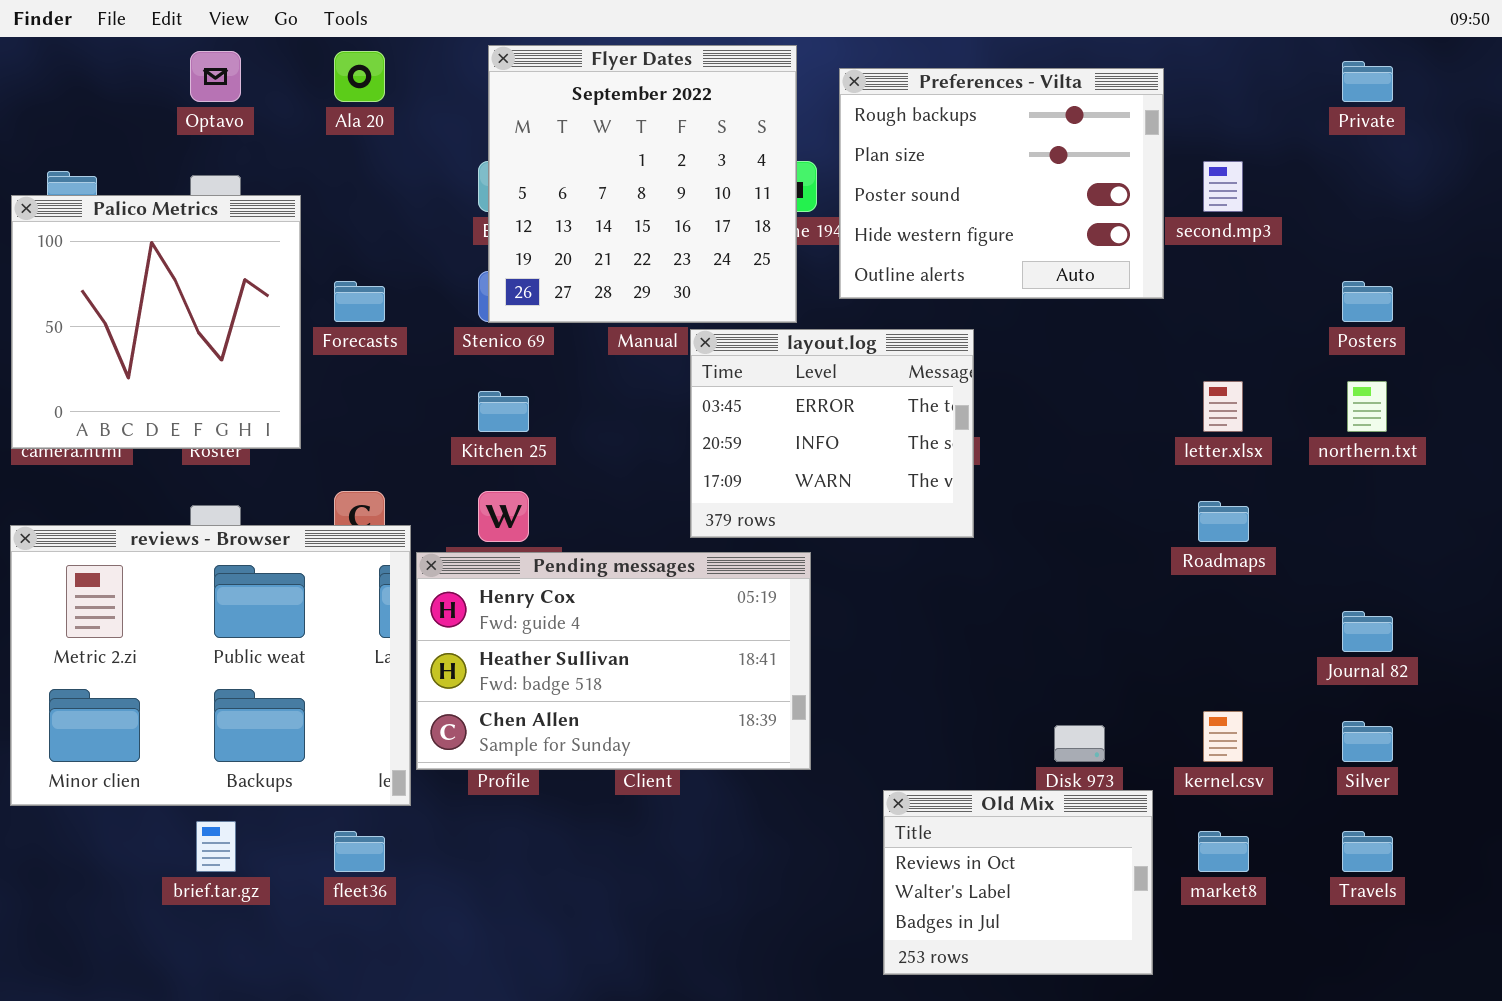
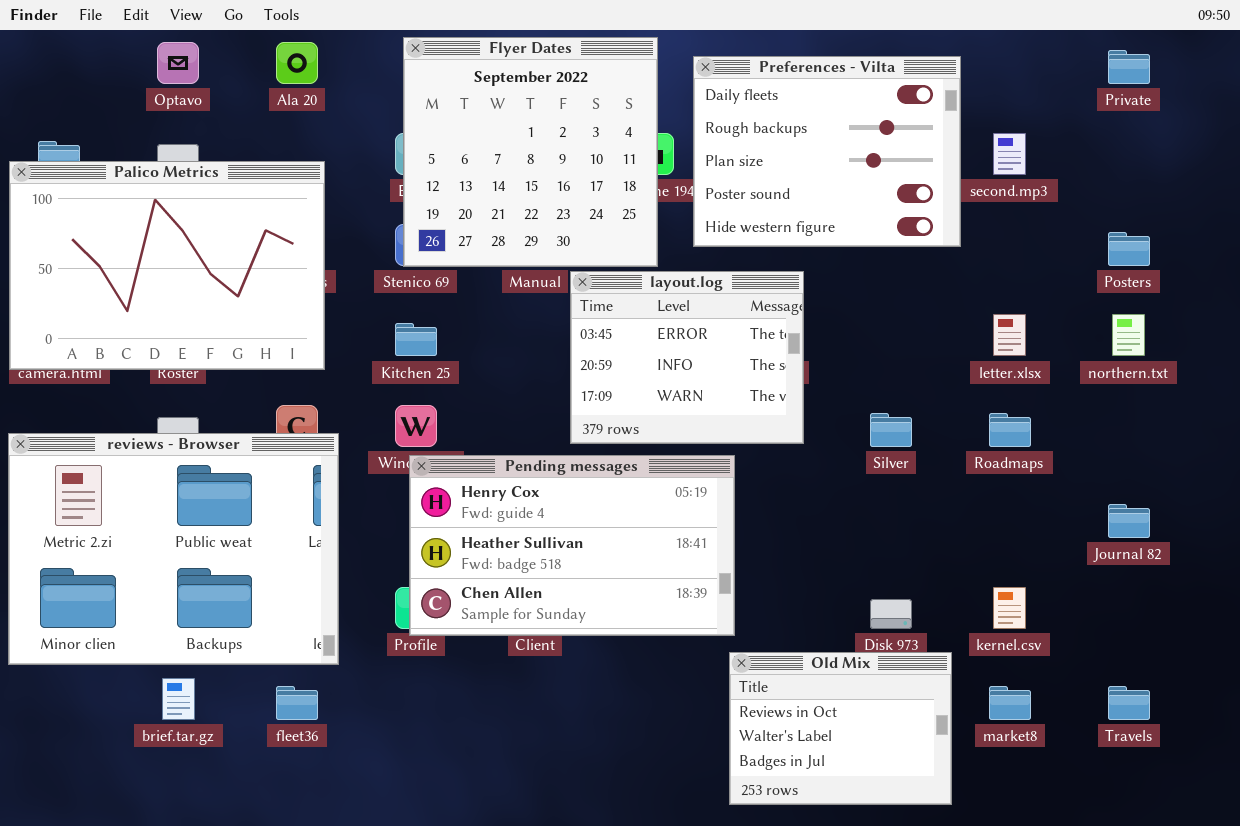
Preferences - Vilta: [839,68,1164,299] -> [693,56,961,247], scrolled up 1 row
Palico Metrics: [11,195,301,449] -> [9,161,325,370], resized
Pending messages: [416,552,811,770] -> [409,455,735,636], moved
Silver: [1342,721,1393,762] -> [870,413,912,447], moved

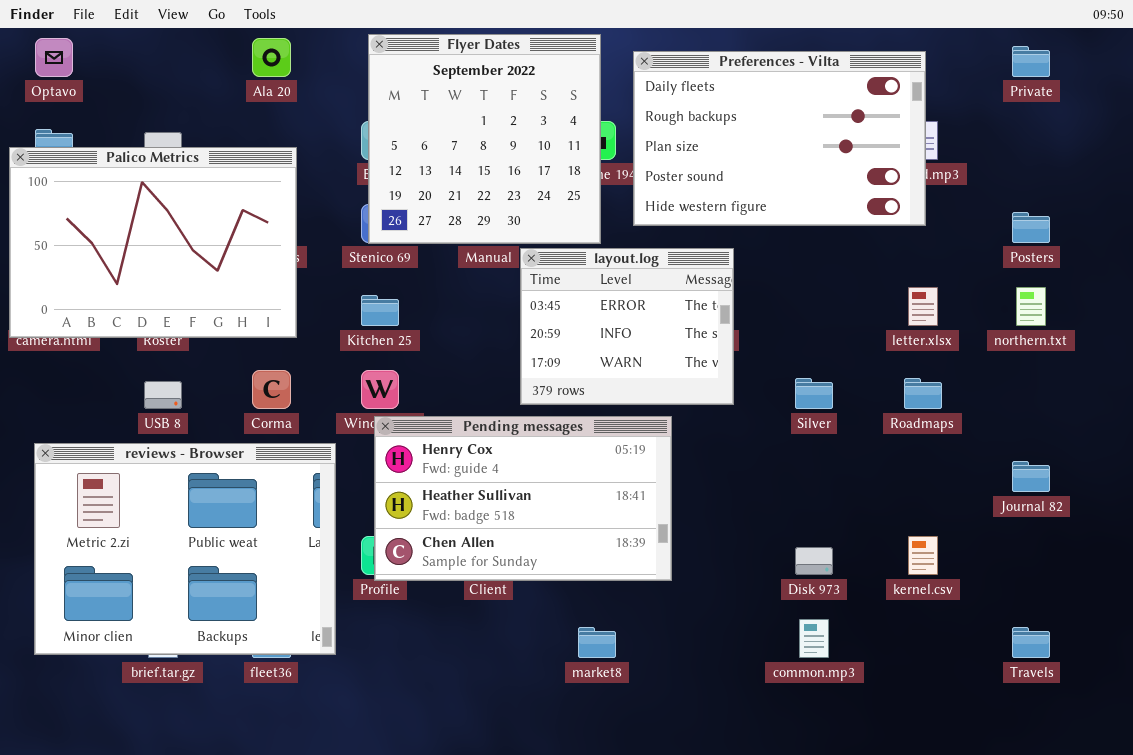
Optavo: [157,42,199,84] -> [35,38,73,77], moved
Preferences - Vilta: [693,56,961,247] -> [633,51,926,226], resized
reviews - Browser: [8,433,339,665] -> [34,443,336,655], moved
Old Mix: [729,652,952,805] -> none, closed
market8: [989,686,1031,720] -> [578,627,616,658], moved

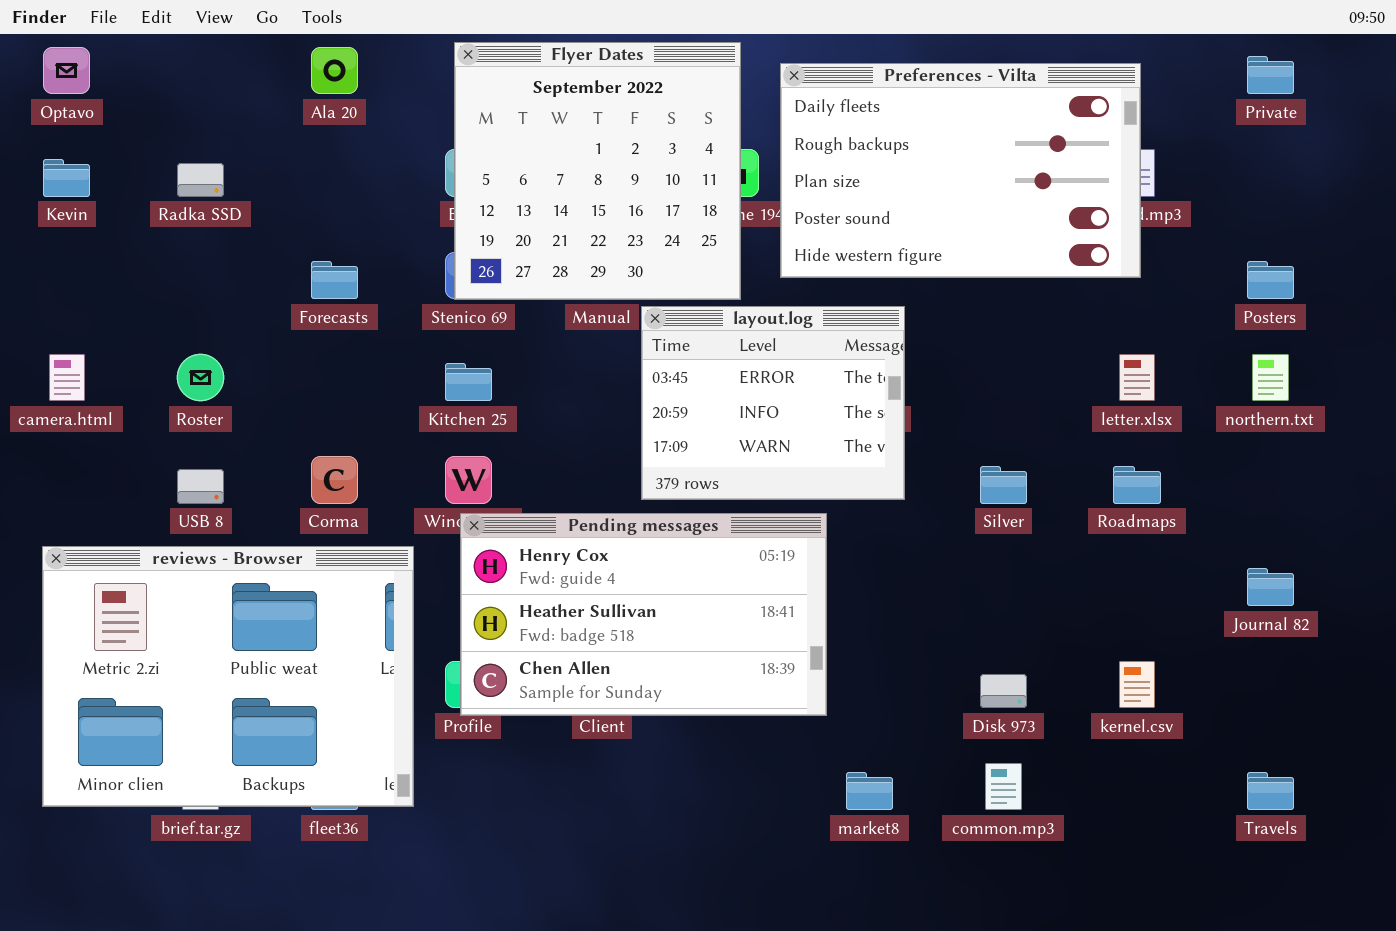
Palico Metrics: [9,147,297,338] -> none, closed
market8: [578,627,616,658] -> [846,772,893,810], moved

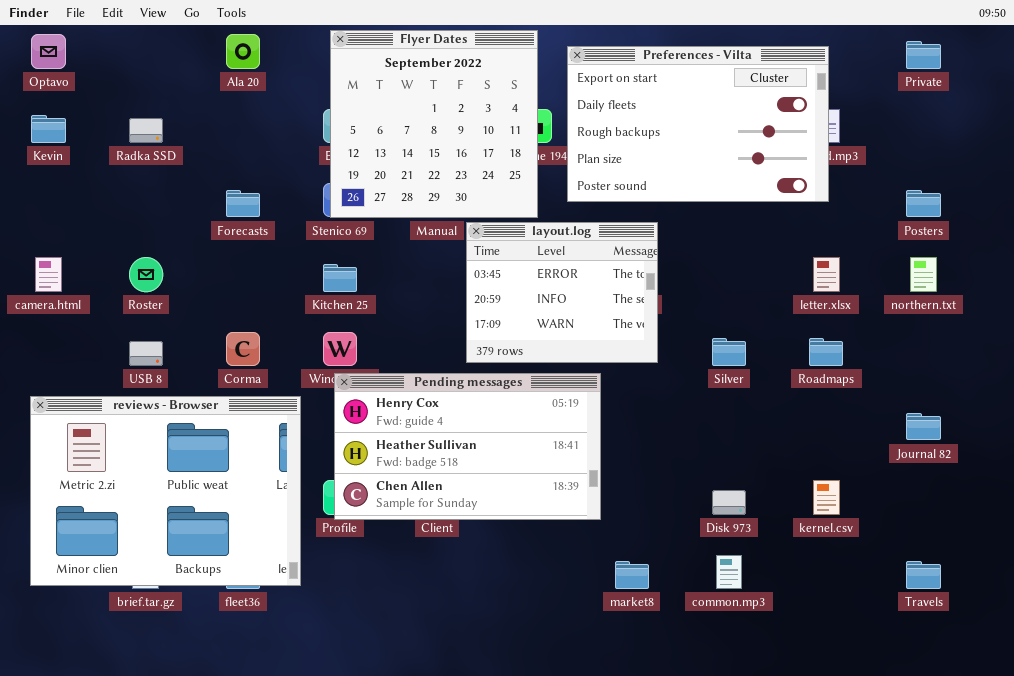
Preferences - Vilta: [780,63,1141,278] -> [567,46,829,202], scrolled up 1 row

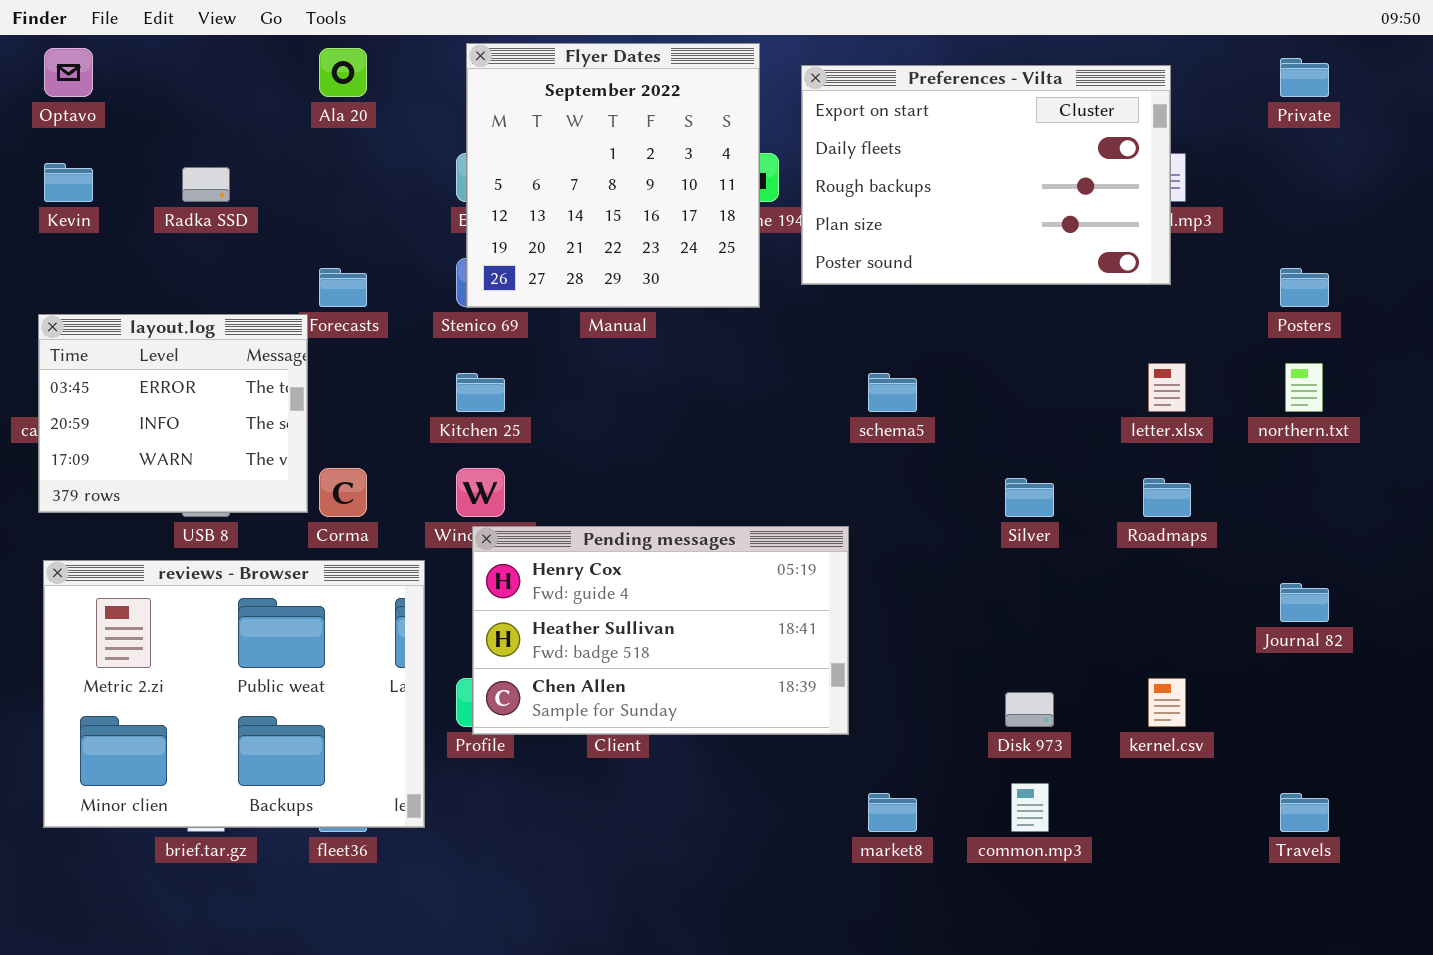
layout.log: [466,222,658,363] -> [38,314,308,513], moved

